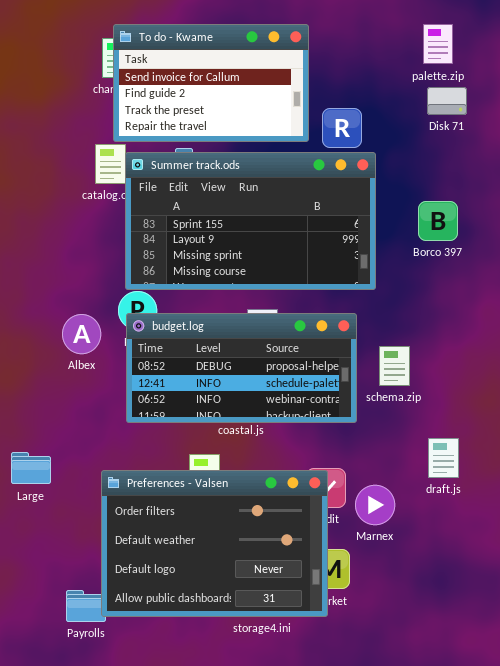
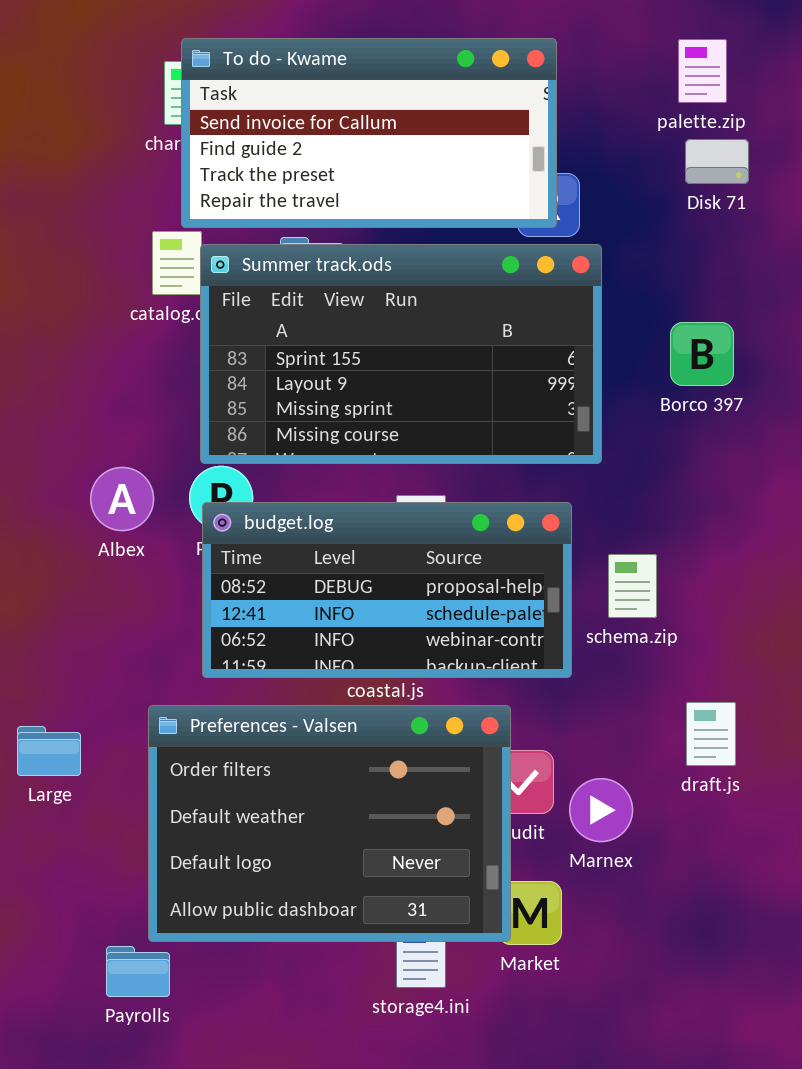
To do - Kwame: [113,24,309,142] -> [181,38,557,228], resized
Albex: [62,314,101,354] -> [90,467,154,531], moved
Preferences - Valsen: [101,470,328,617] -> [148,705,511,942], moved

